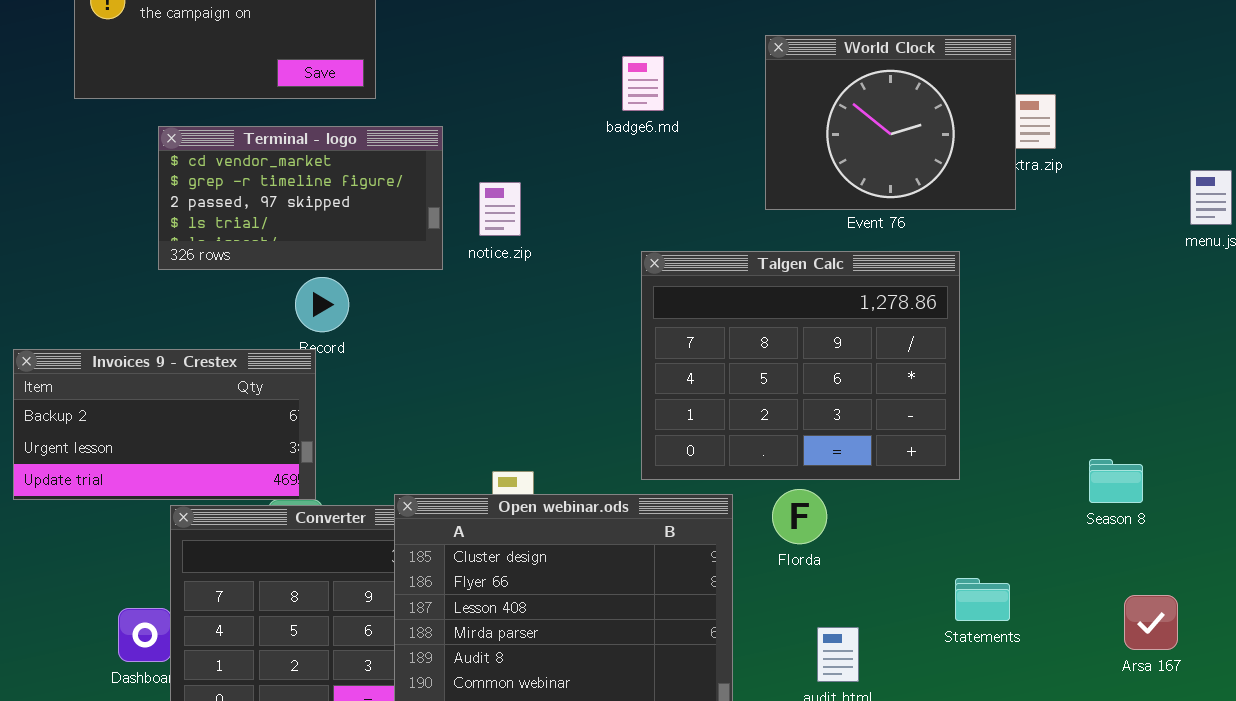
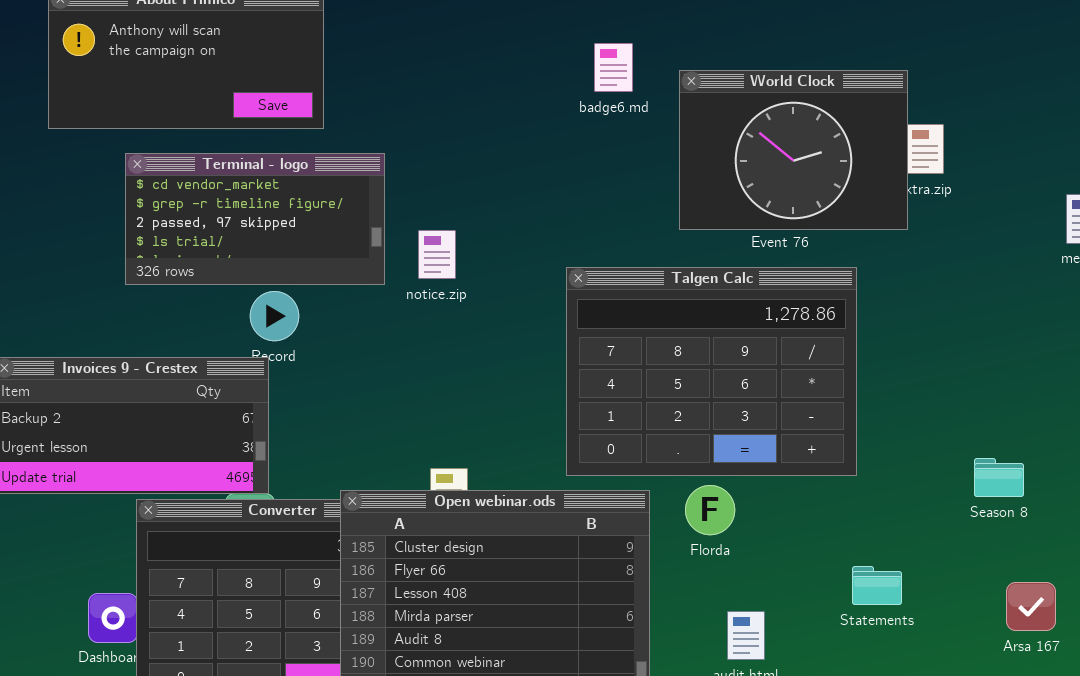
badge6.md: [622,56,664,111] -> [594,43,633,92], moved
notice.zip: [479,182,521,236] -> [418,230,456,279], moved

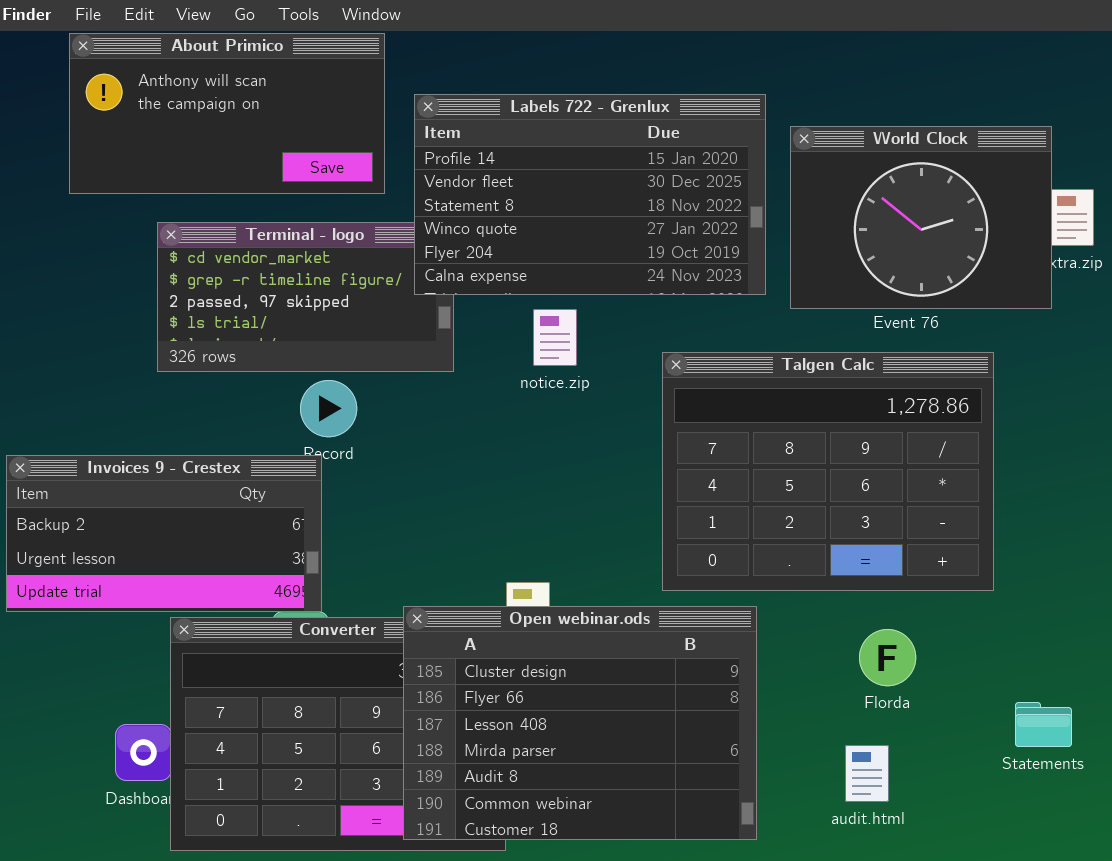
Labels 722 - Grenlux: none -> [414,94,766,295], opened
notice.zip: [418,230,456,279] -> [533,309,577,366], moved
Florda: [685,485,735,535] -> [859,629,916,686], moved
Statements: [852,566,902,605] -> [1015,702,1072,747], moved

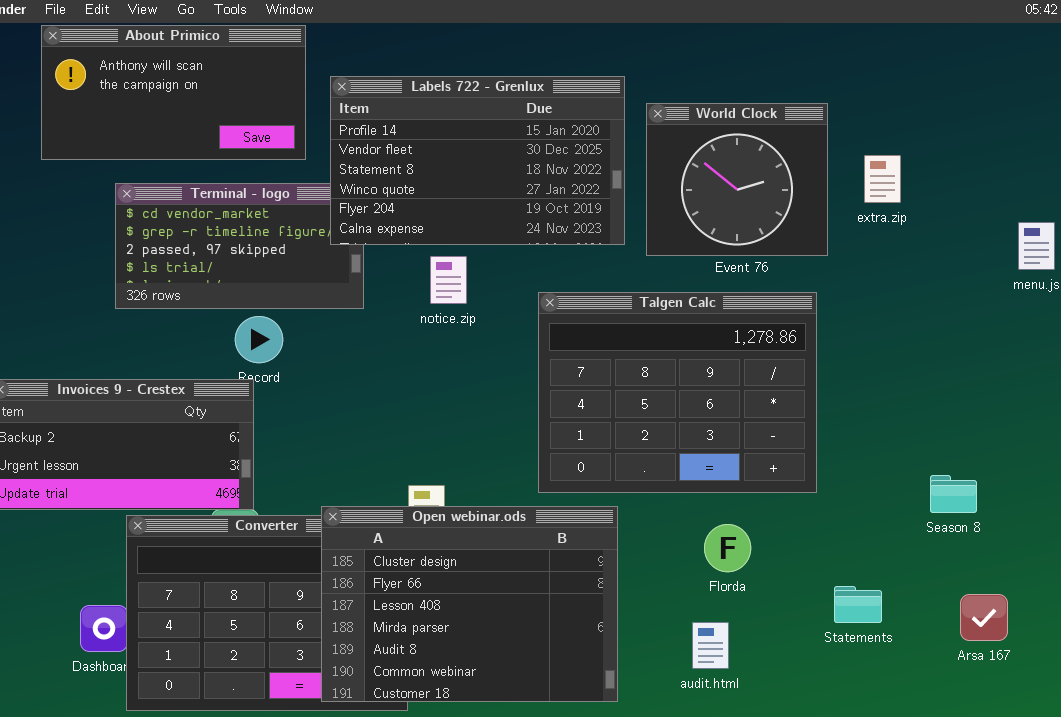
World Clock: [790,126,1052,309] -> [646,103,828,256], resized

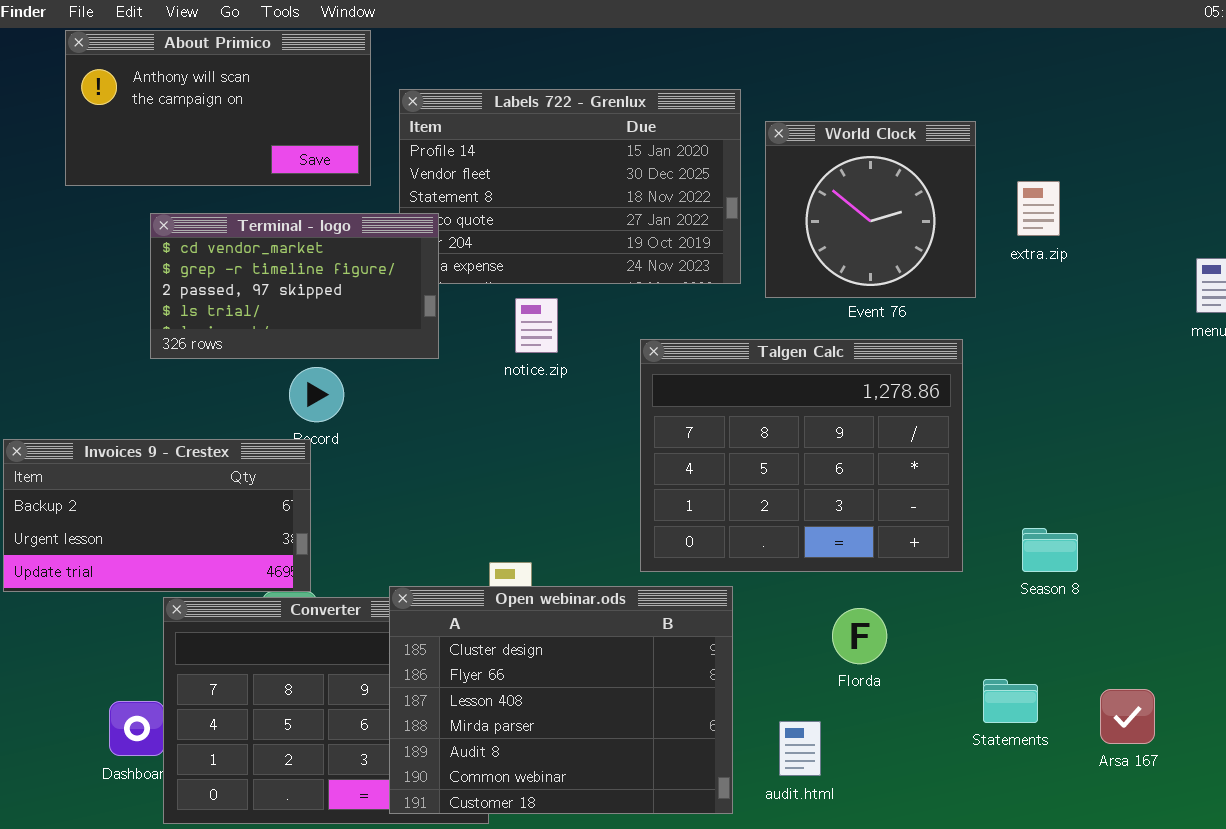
Terminal - logo: [115,183,364,309] -> [150,213,439,359], raised
Season 8: [930,475,977,513] -> [1022,528,1078,572], moved
Arsa 167: [960,594,1008,641] -> [1100,689,1155,744], moved
audit.html: [692,622,729,669] -> [779,721,821,776], moved

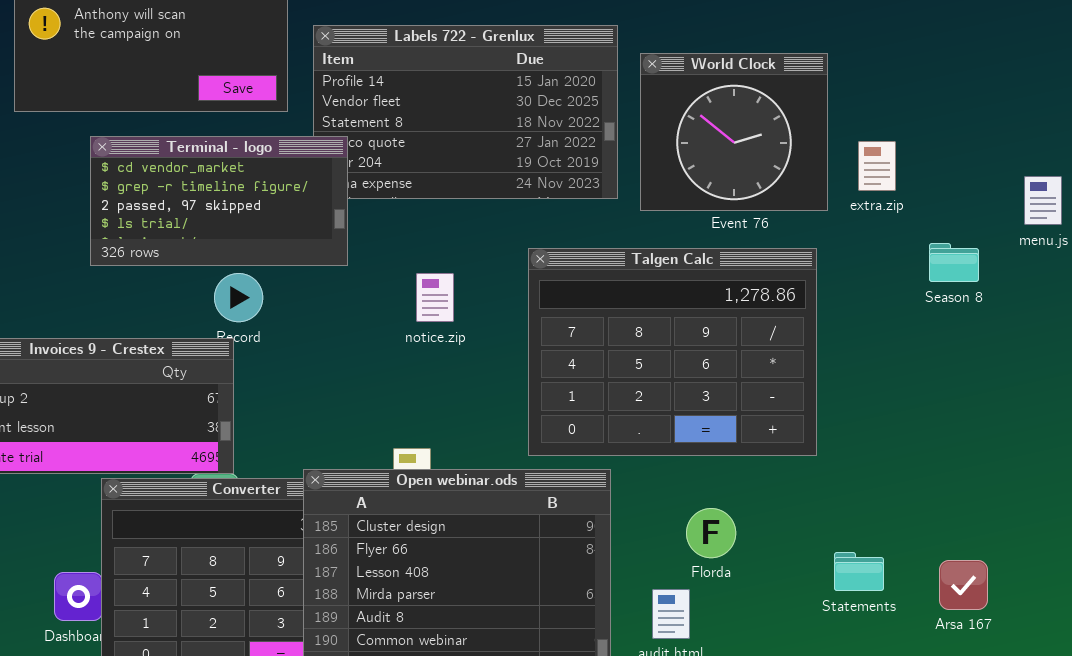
extra.zip: [1017,181,1060,236] -> [858,141,896,191], moved
notice.zip: [515,298,558,353] -> [416,273,454,322], moved
Season 8: [1022,528,1078,572] -> [929,243,979,282], moved
Florda: [832,608,887,664] -> [686,508,736,558], moved

